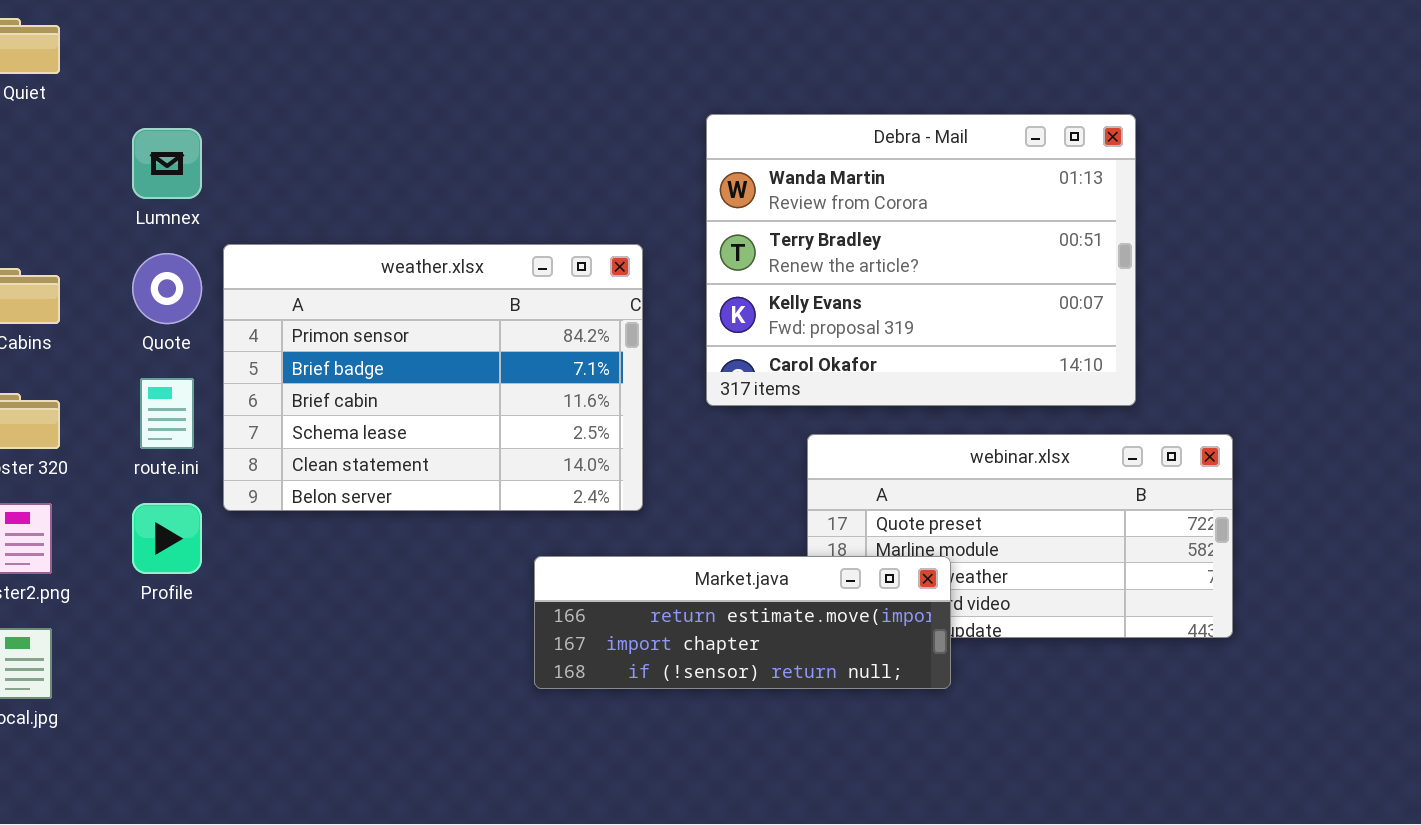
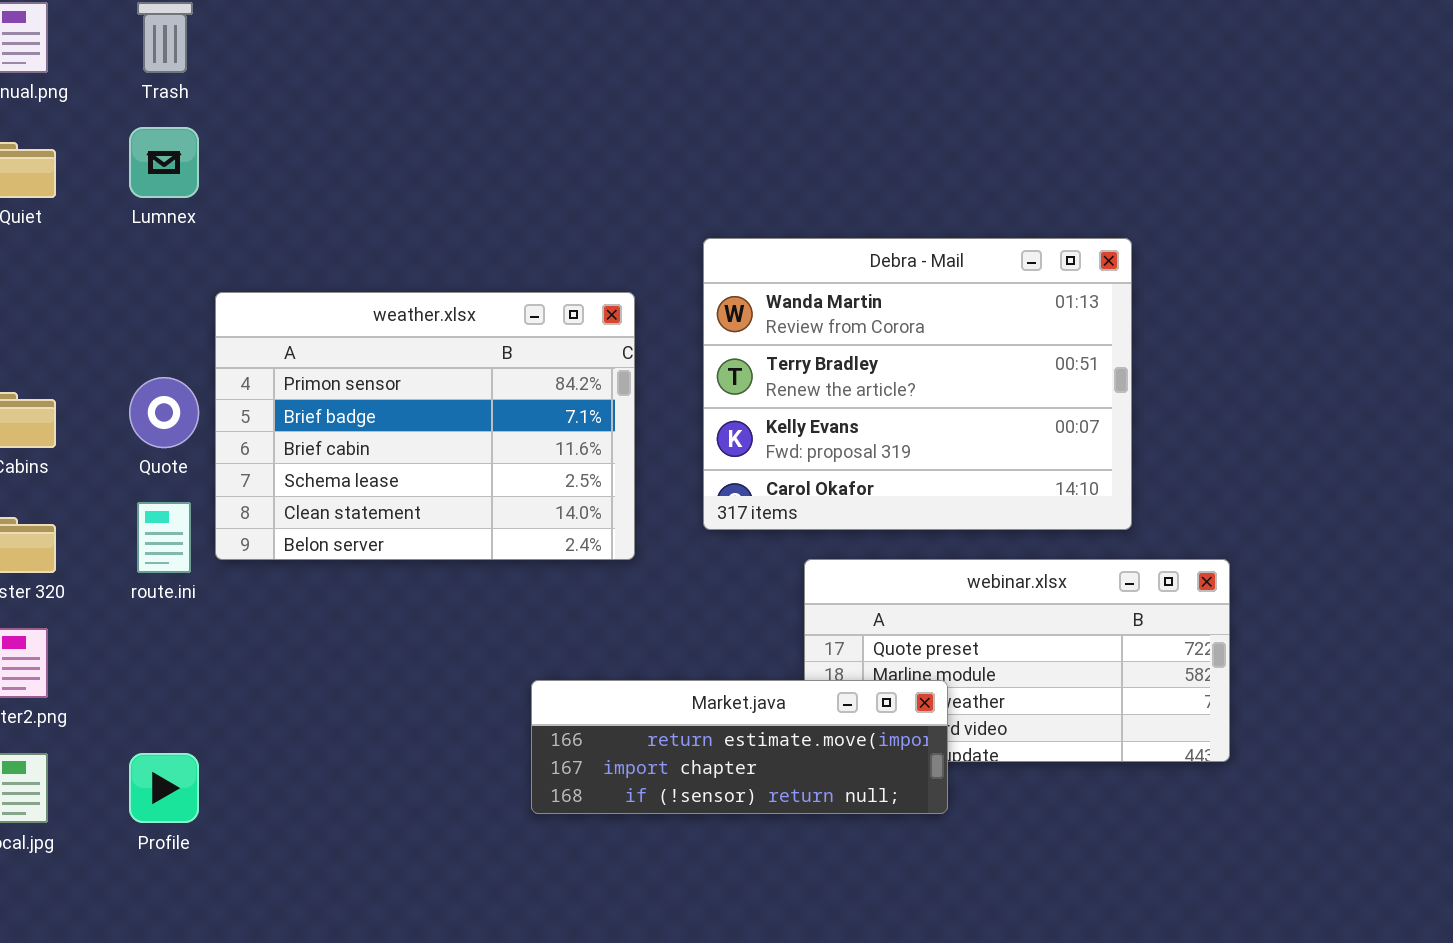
Lumnex: [132,128,202,199] -> [129,127,199,198], moved
weather.xlsx: [223,244,643,511] -> [215,292,635,560], moved
Profile: [132,503,202,574] -> [129,753,199,823], moved

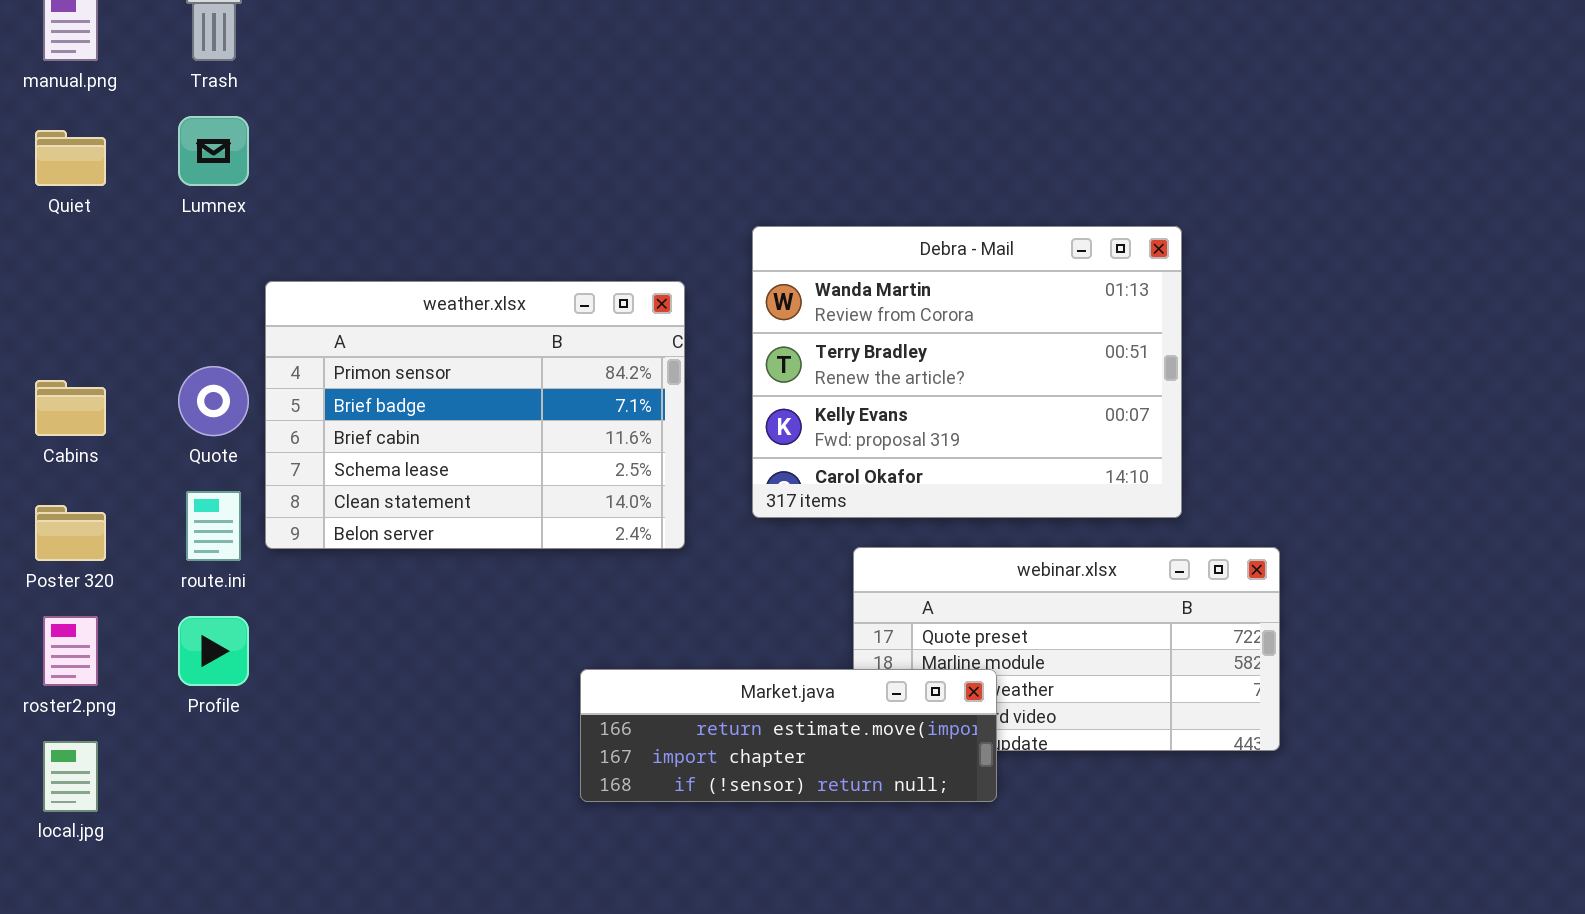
Profile: [129,753,199,823] -> [178,616,249,686], moved

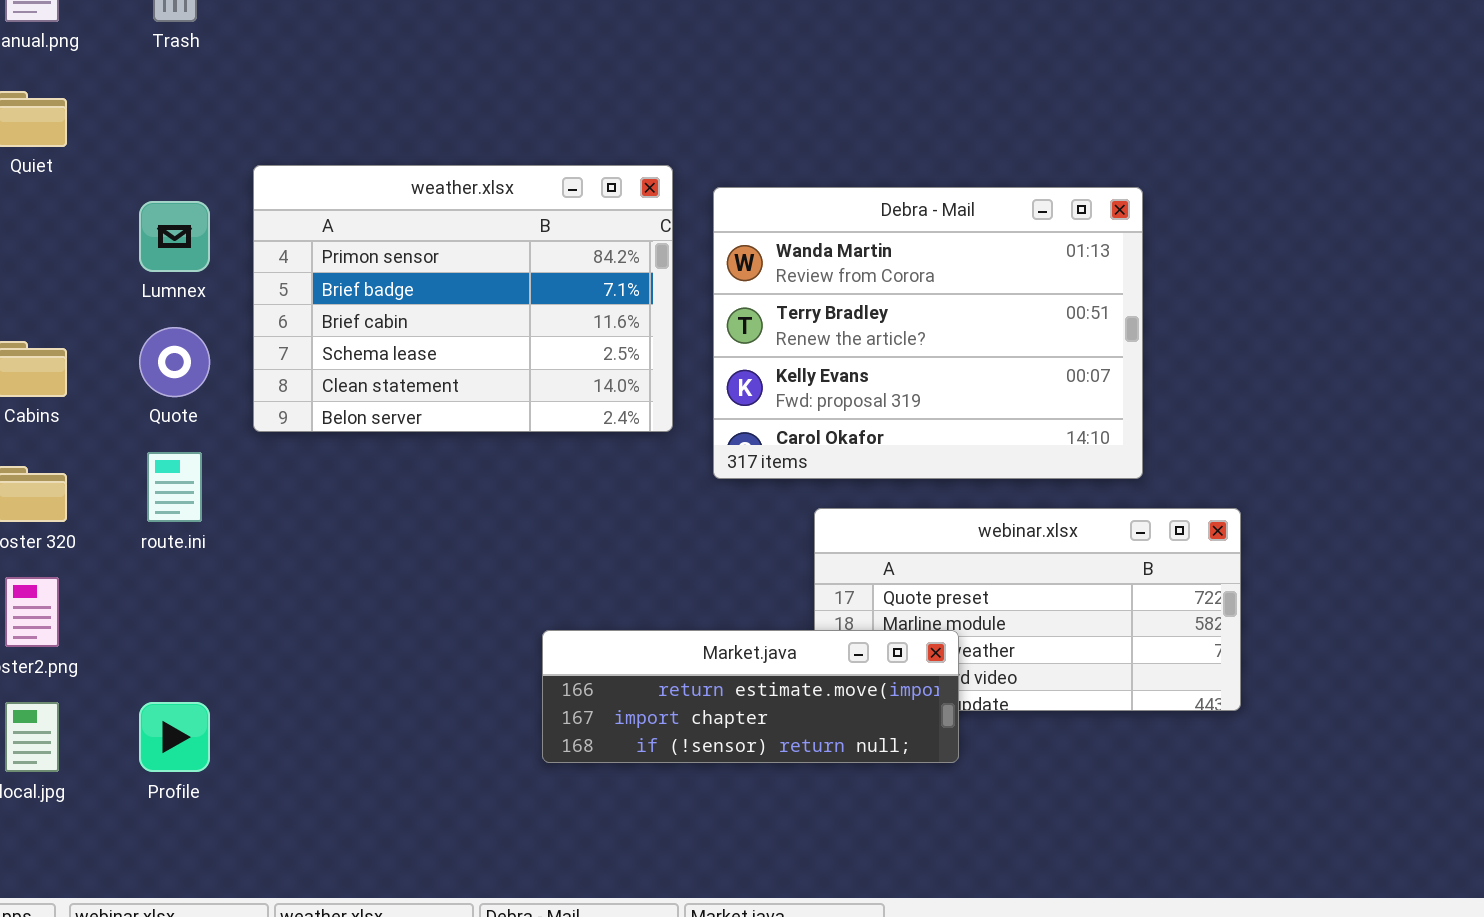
Lumnex: [178,116,249,186] -> [139,201,210,272], moved
weather.xlsx: [265,281,685,549] -> [253,165,673,432], moved
Profile: [178,616,249,686] -> [139,702,210,772], moved

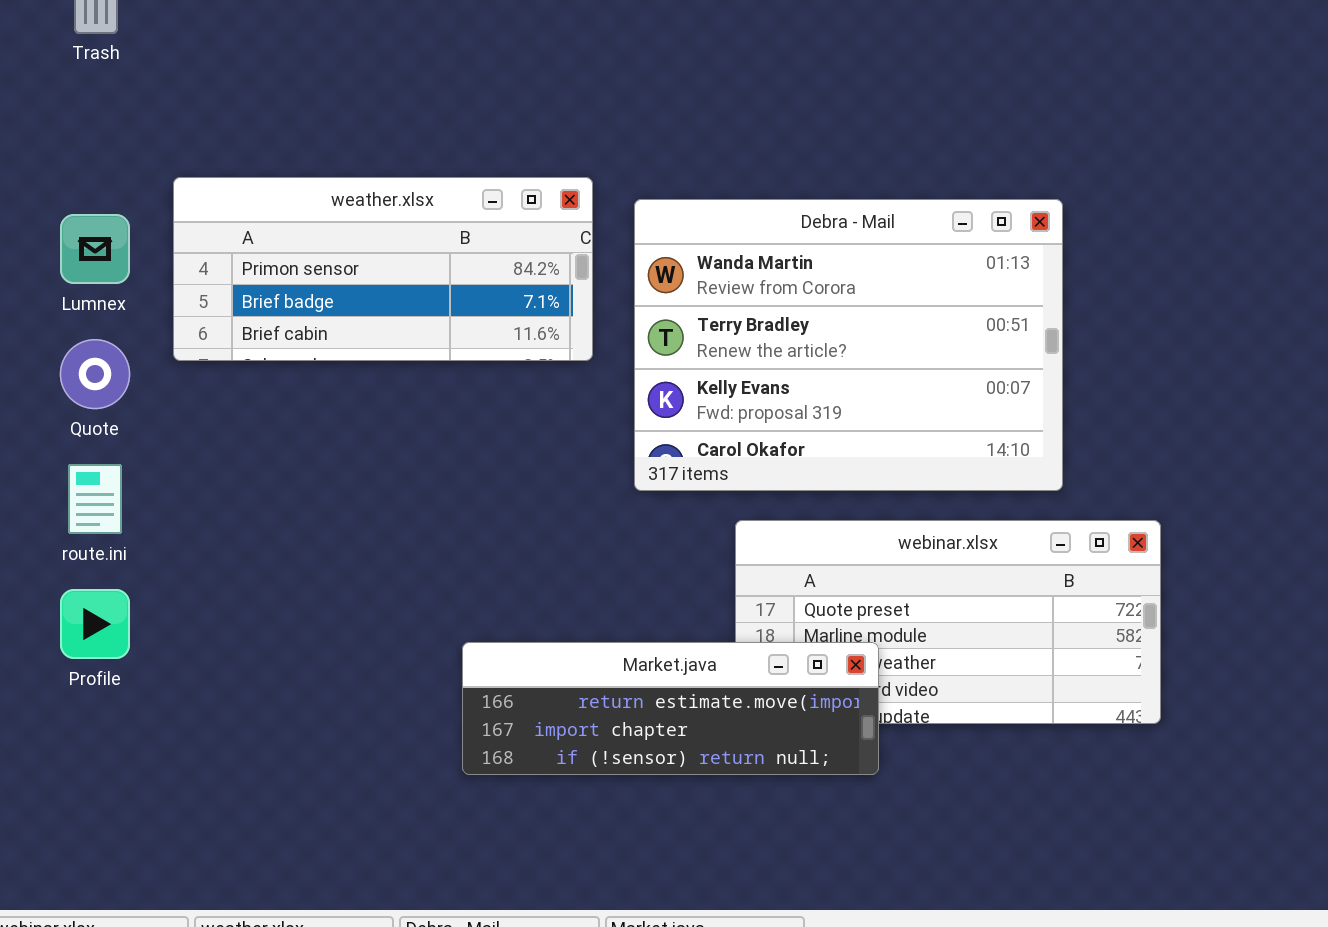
weather.xlsx: [253,165,673,432] -> [173,177,593,361], resized
Profile: [139,702,210,772] -> [60,589,130,659], moved

